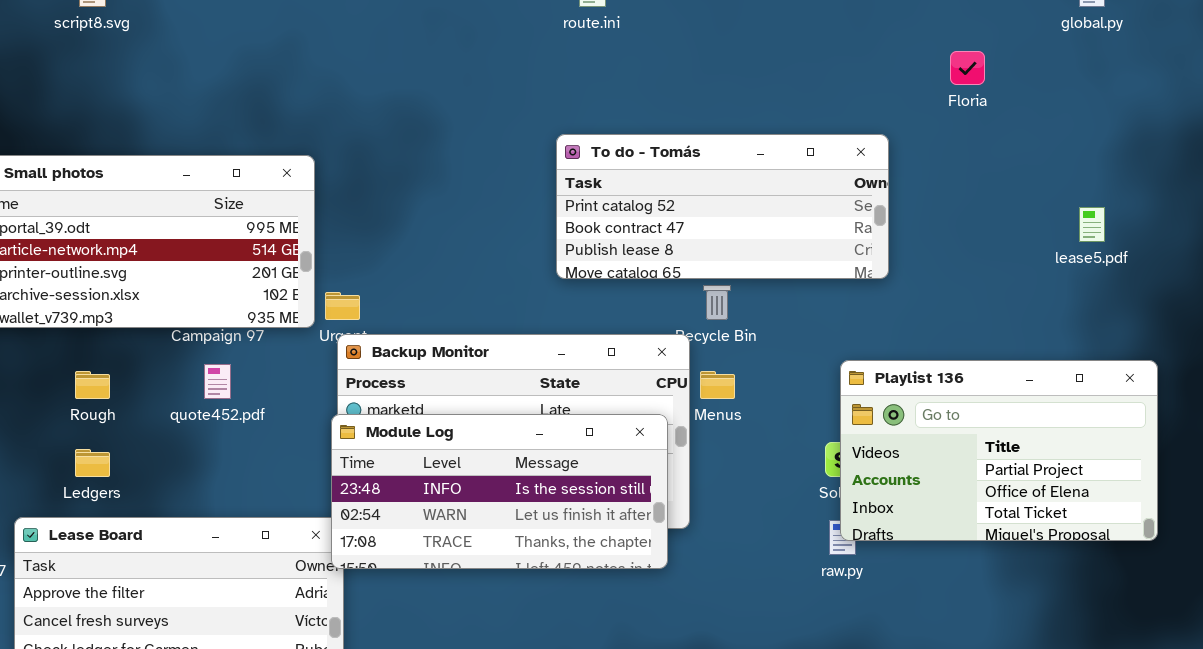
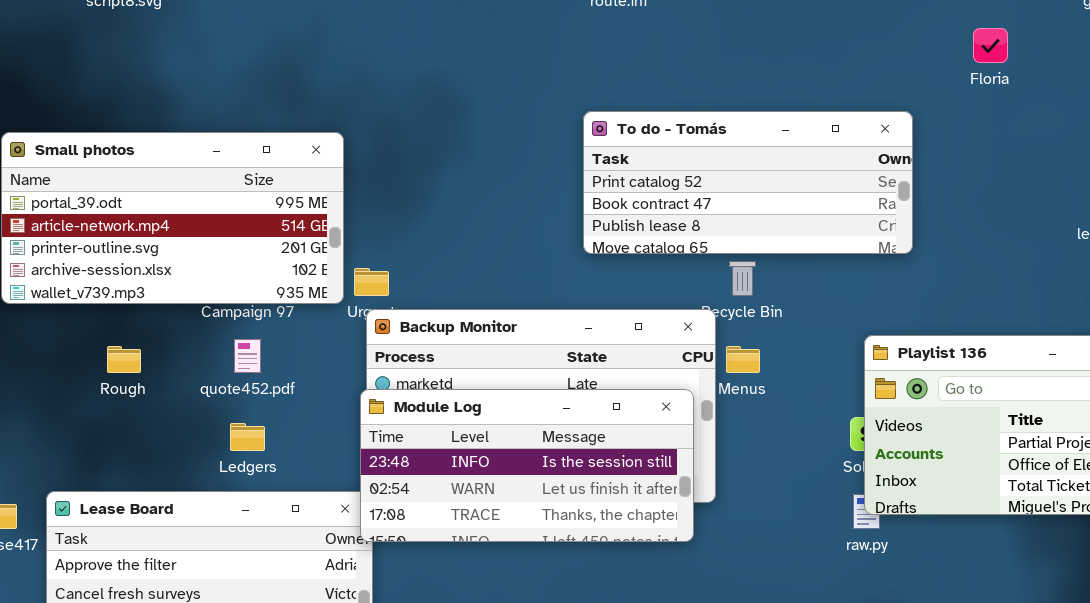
Ledgers: [75,449,110,477] -> [230,423,265,451], moved

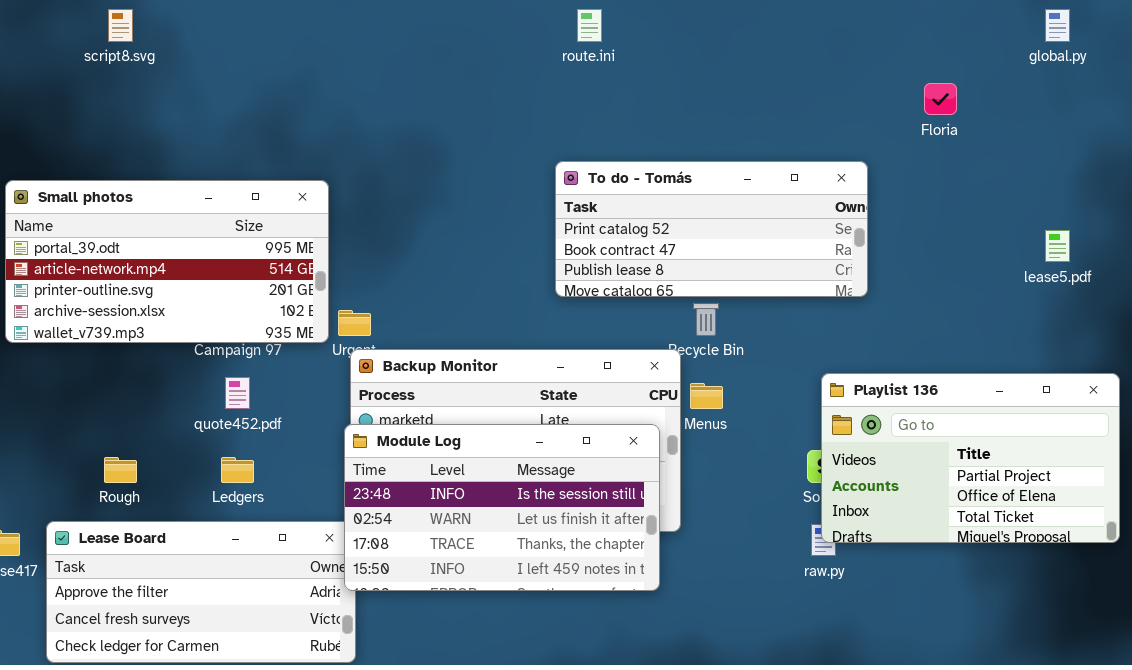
Rough: [107,346,141,373] -> [104,457,137,483], moved
Module Log: [360,389,694,542] -> [344,424,660,591], resized

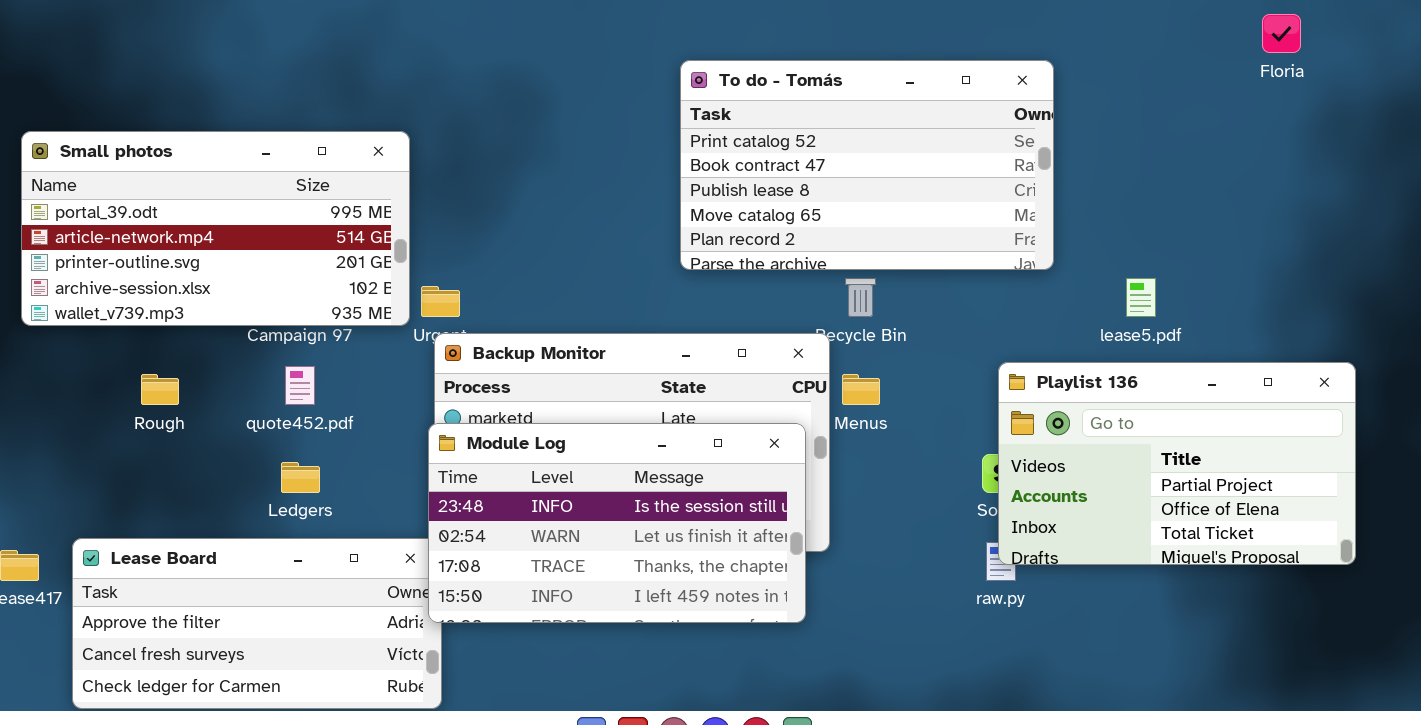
Floria: [924,83,957,115] -> [1262,14,1301,53], moved
To do - Tomás: [555,161,868,297] -> [680,60,1054,270], resized
lease5.pdf: [1045,230,1070,262] -> [1126,278,1156,317], moved
Rough: [104,457,137,483] -> [141,374,179,405], moved

